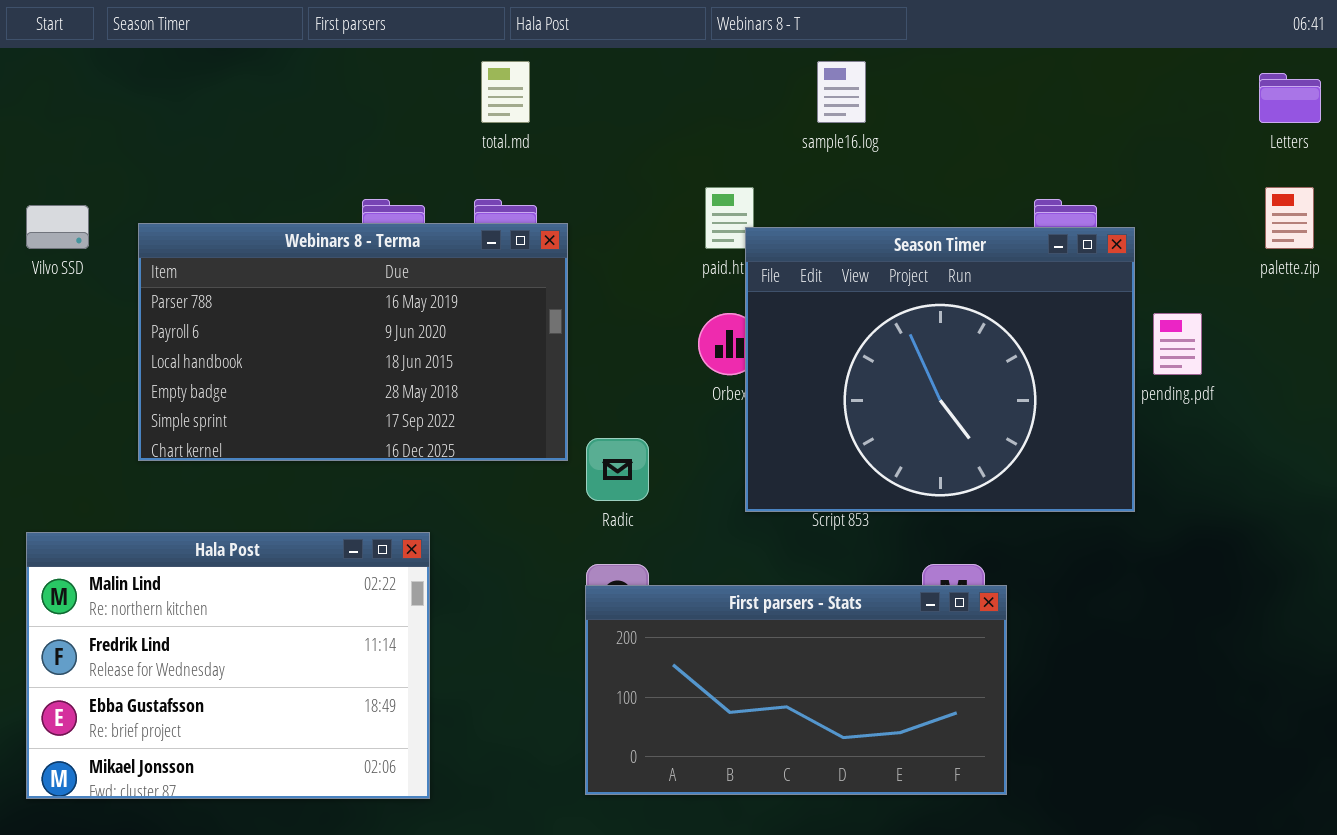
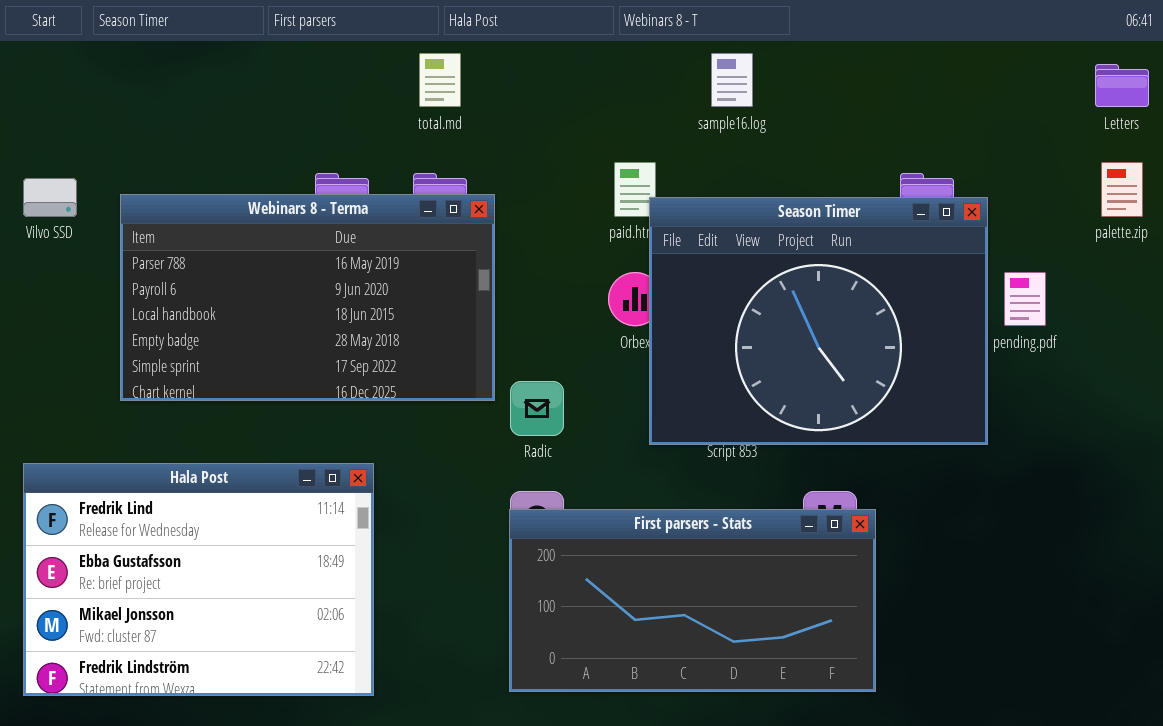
Hala Post: [26,532,430,799] -> [23,463,374,696], scrolled down 1 row

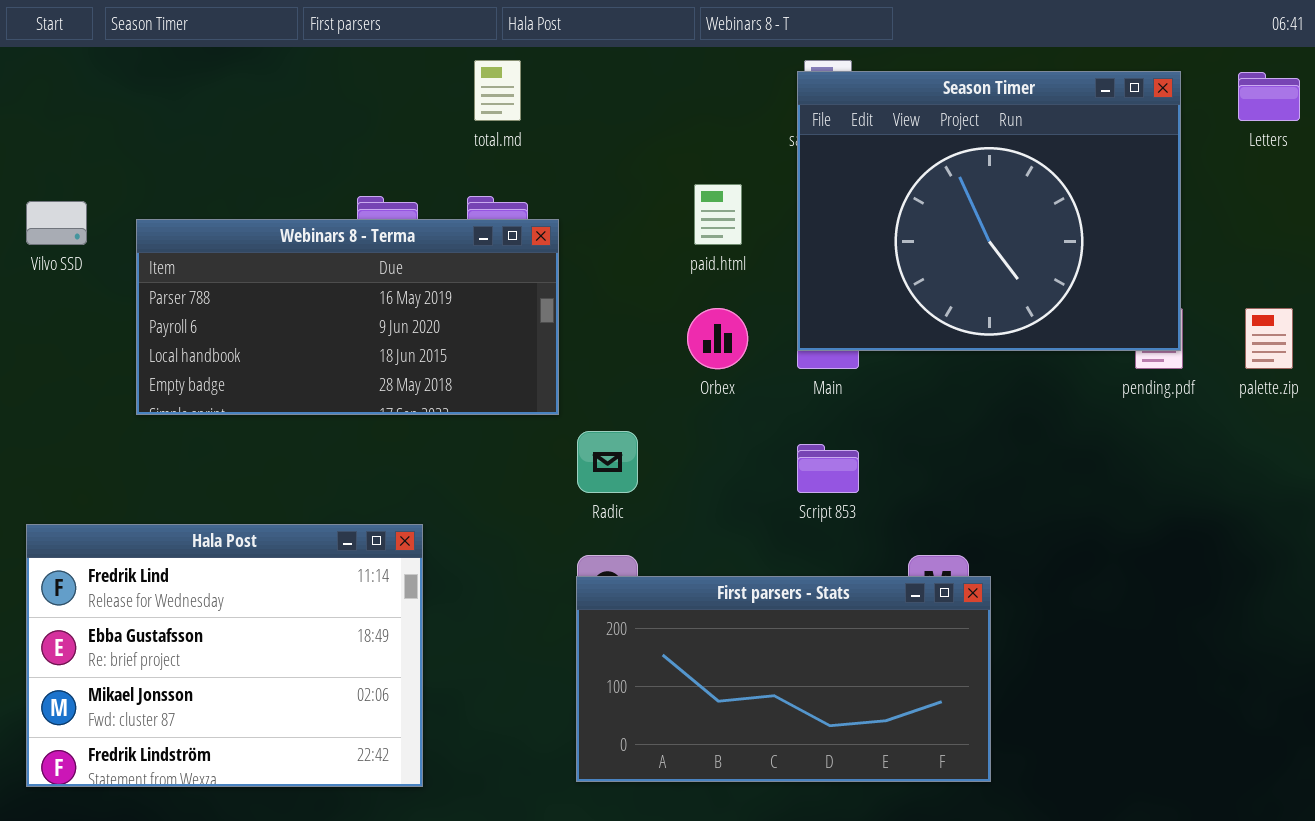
palette.zip: [1101,162,1143,217] -> [1245,308,1293,369], moved
Webinars 8 - Terma: [120,194,495,401] -> [136,219,559,415], resized
Season Timer: [649,197,988,445] -> [797,71,1181,351], moved

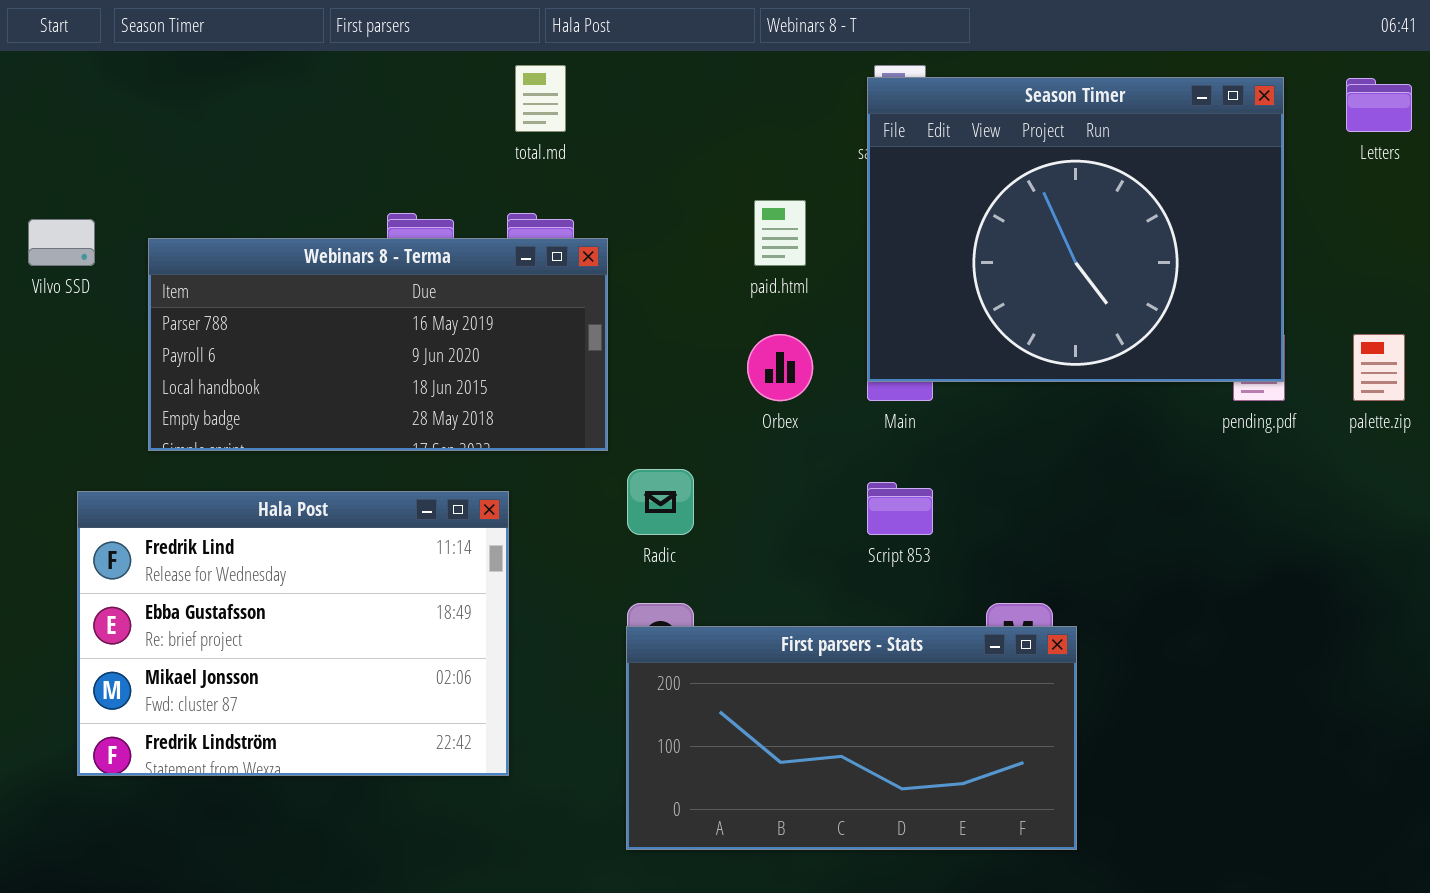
Hala Post: [26,524,423,787] -> [77,491,509,776], moved

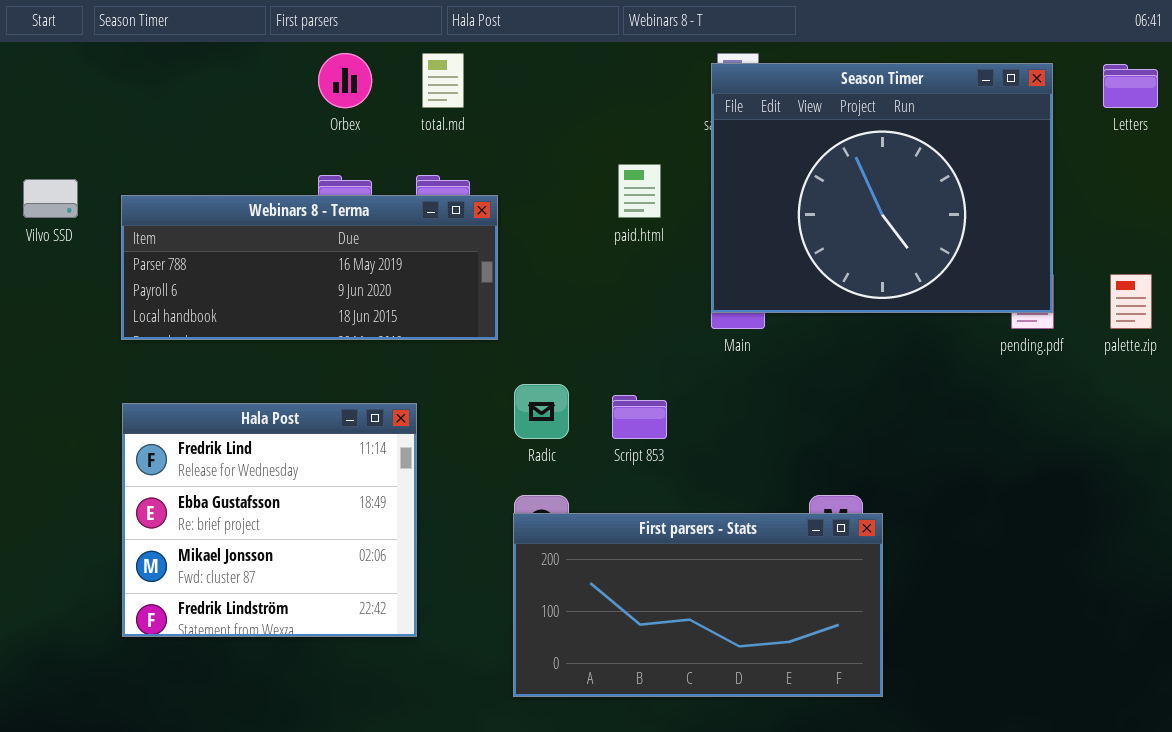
Webinars 8 - Terma: [148,238,608,451] -> [121,195,498,340], resized
Orbex: [747,334,813,401] -> [318,53,372,108], moved
Script 853: [867,482,933,535] -> [612,395,667,439], moved
Hala Post: [77,491,509,776] -> [122,403,417,637], resized

